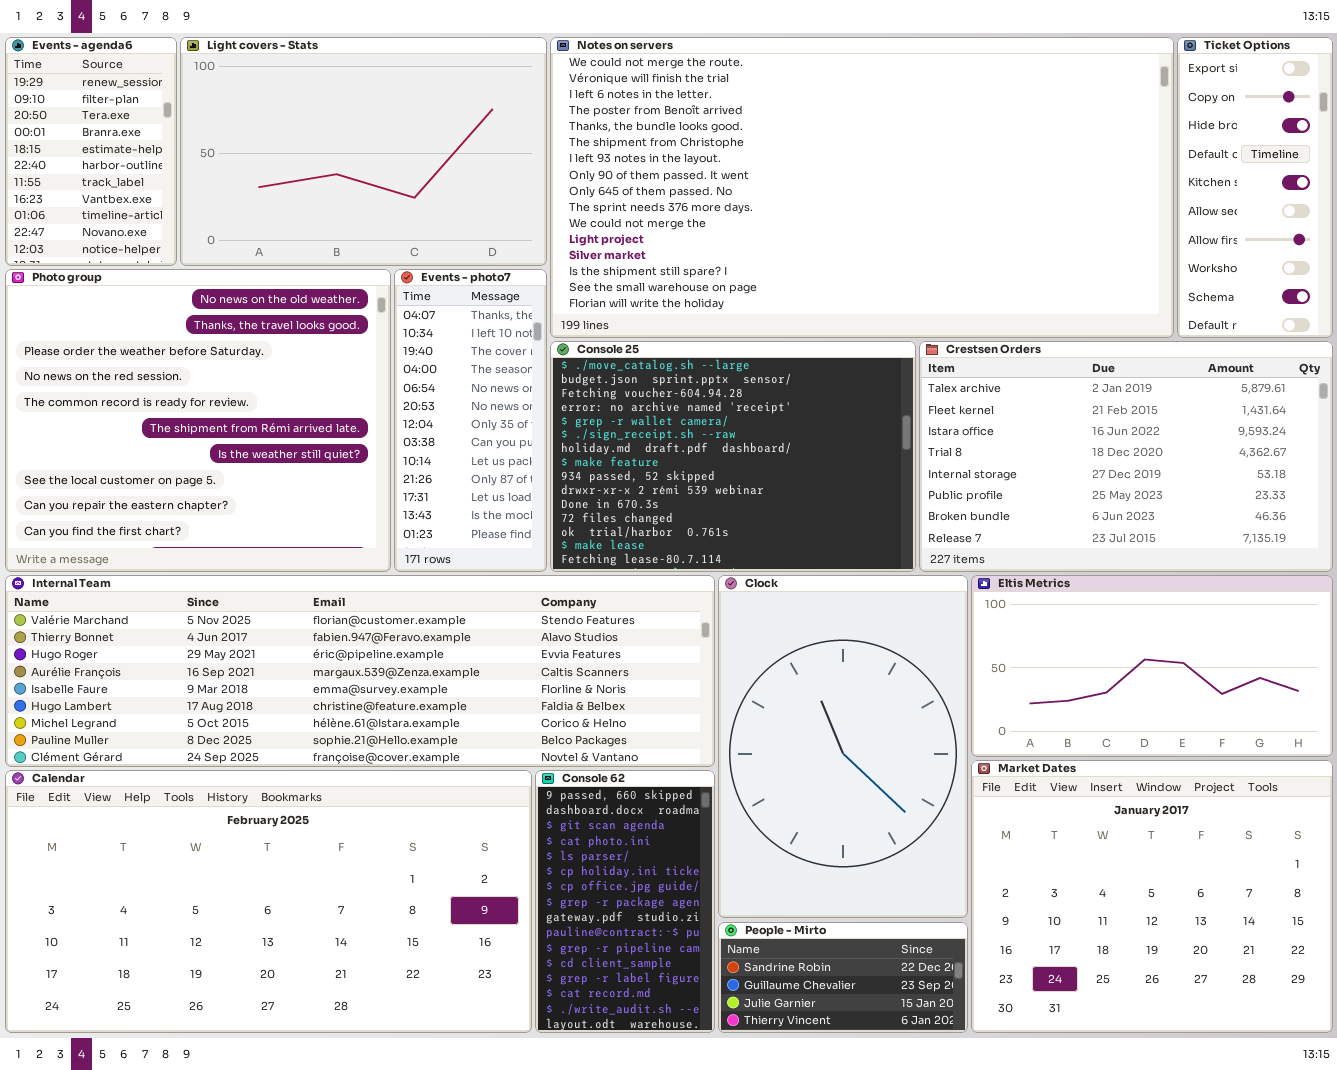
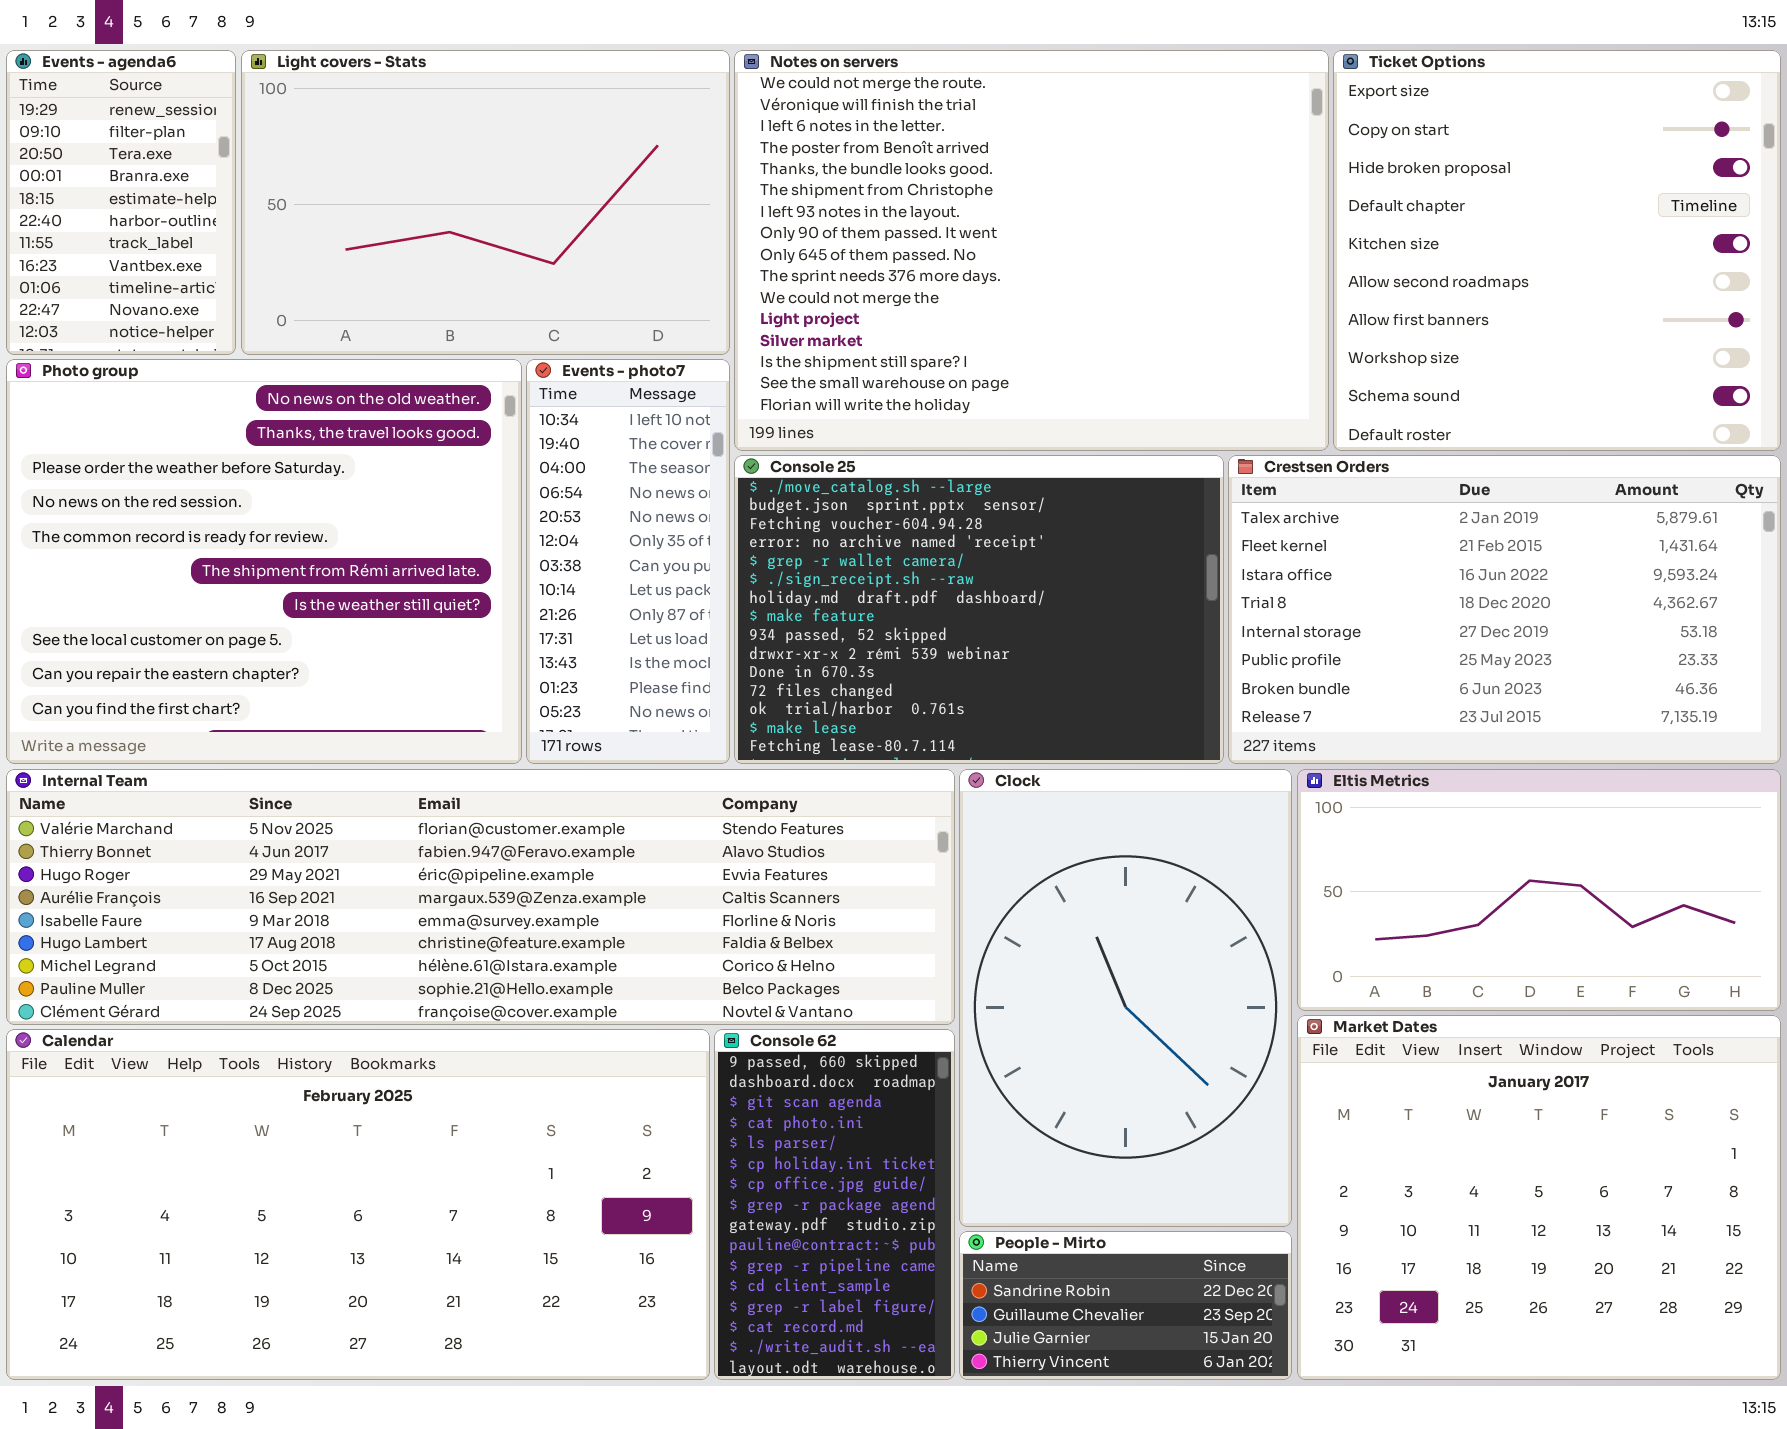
Notes on servers: [550,37,1174,338] -> [734,50,1329,451], resized
Ticket Options: [1177,37,1333,338] -> [1333,50,1781,451], resized
Events - photo7: [394,269,547,572] -> [526,359,730,764], scrolled down 1 row

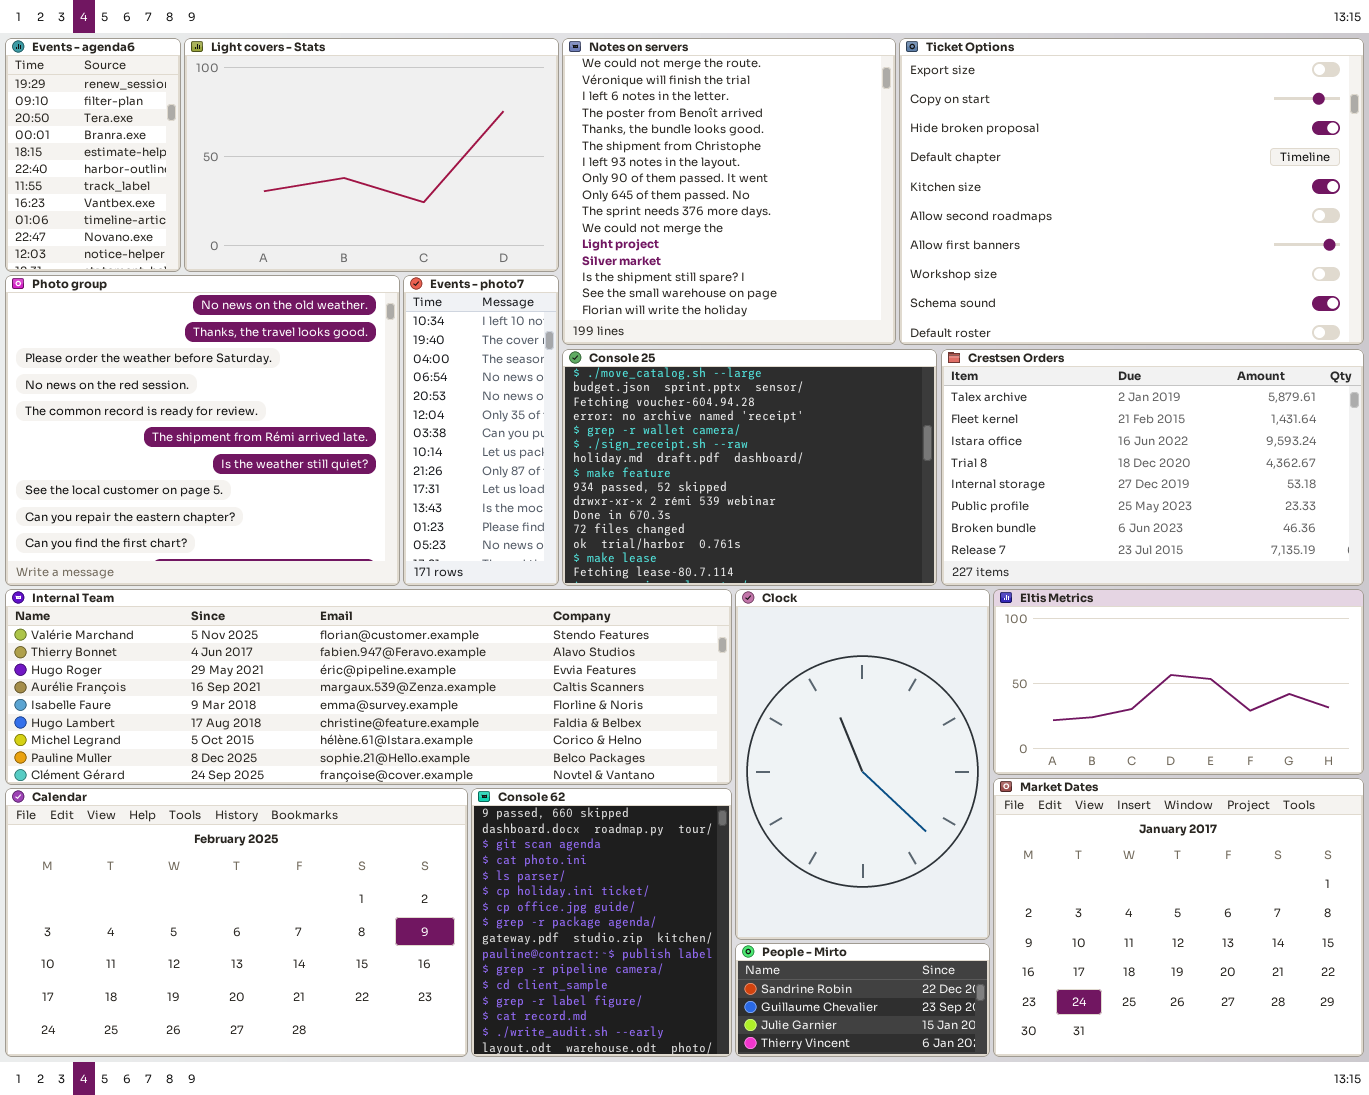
Notes on servers: [734,50,1329,451] -> [562,38,896,345], resized
Ticket Options: [1333,50,1781,451] -> [899,38,1364,345], resized
Calendar: [6,1029,710,1380] -> [5,788,468,1057], resized
Console 62: [714,1029,955,1380] -> [471,788,732,1057], resized

